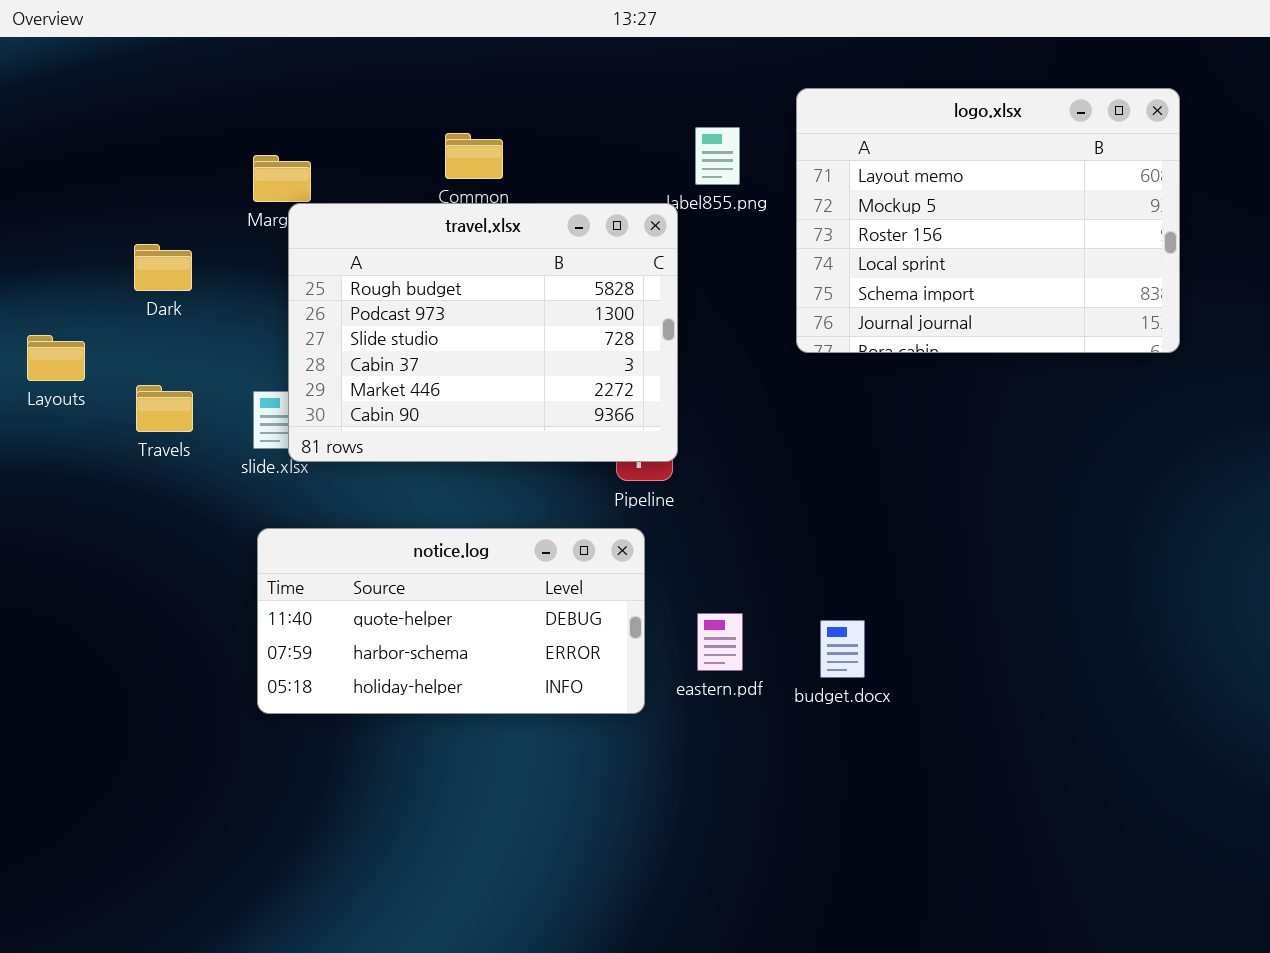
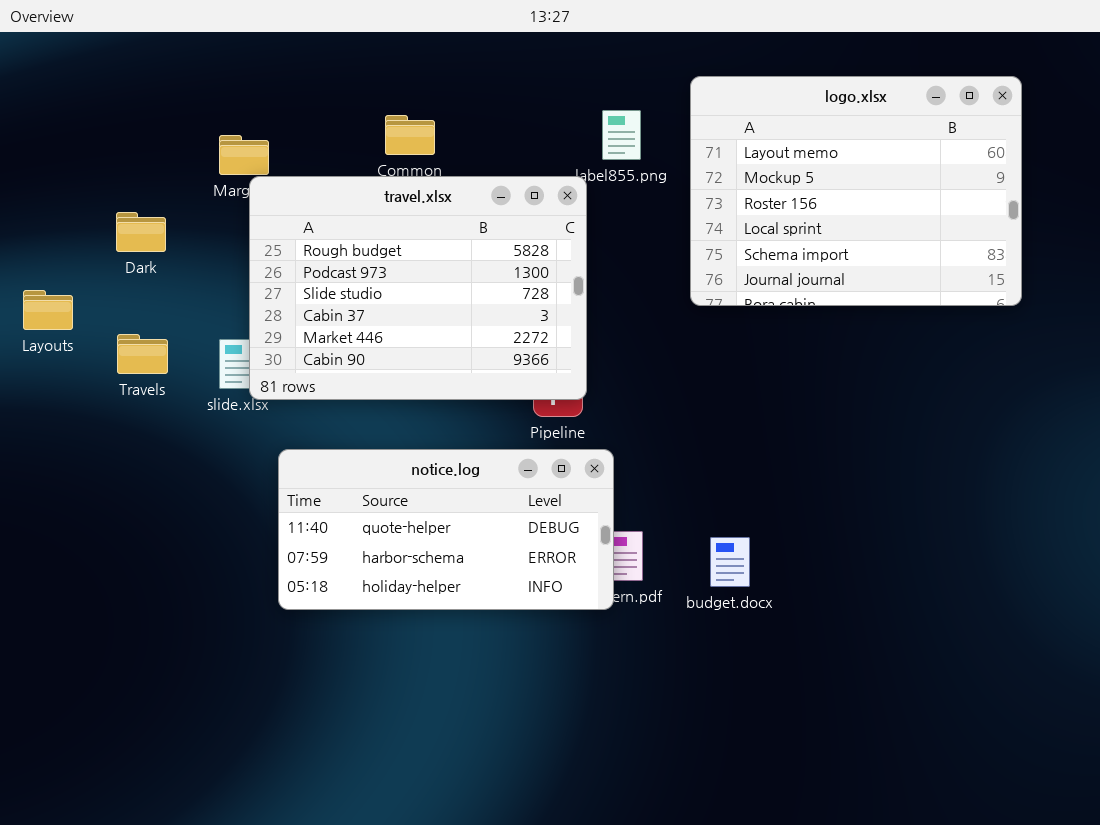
notice.log: [257,528,645,714] -> [278,449,614,610], moved

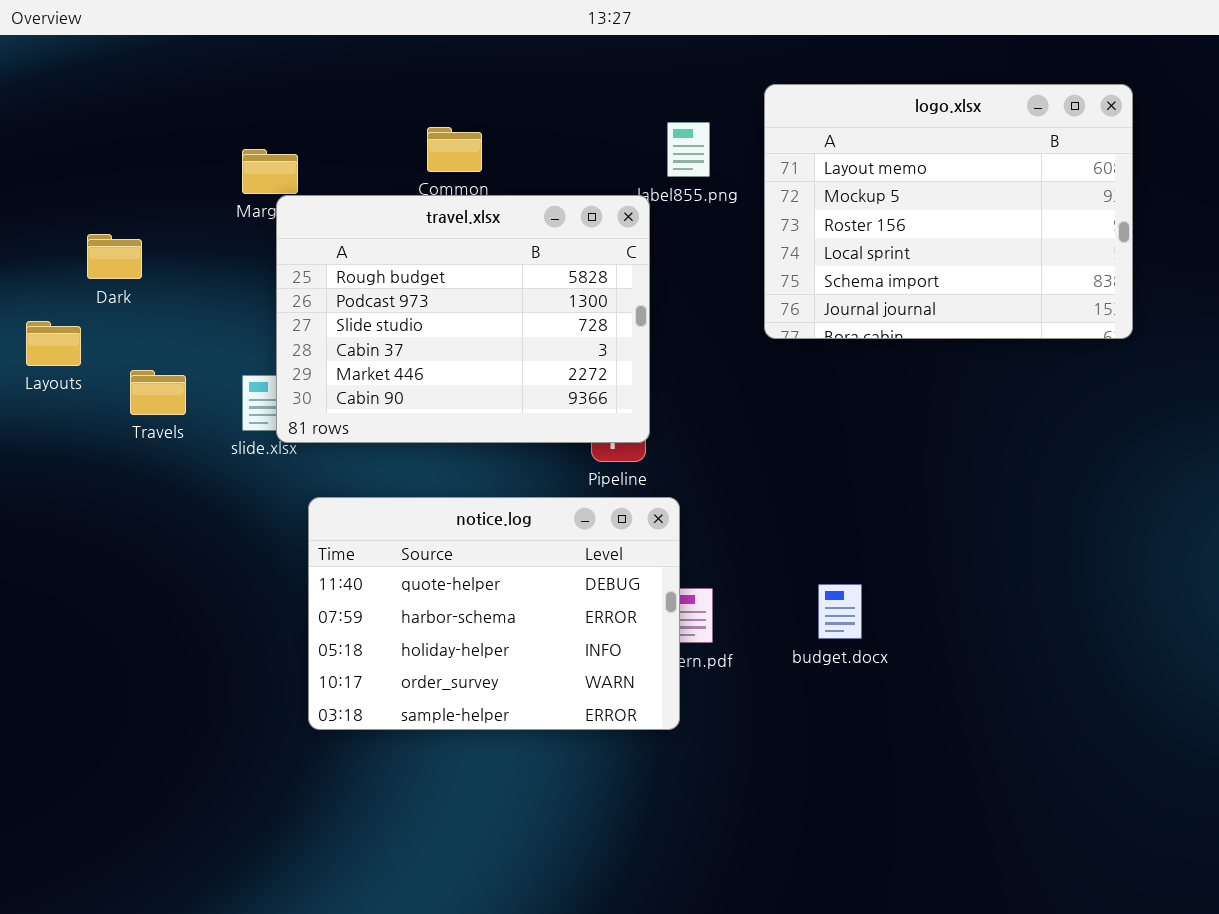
Dark: [116,212,166,252] -> [87,234,142,279], moved
notice.log: [278,449,614,610] -> [308,497,680,730], resized
budget.docx: [710,537,750,587] -> [818,584,862,639], moved

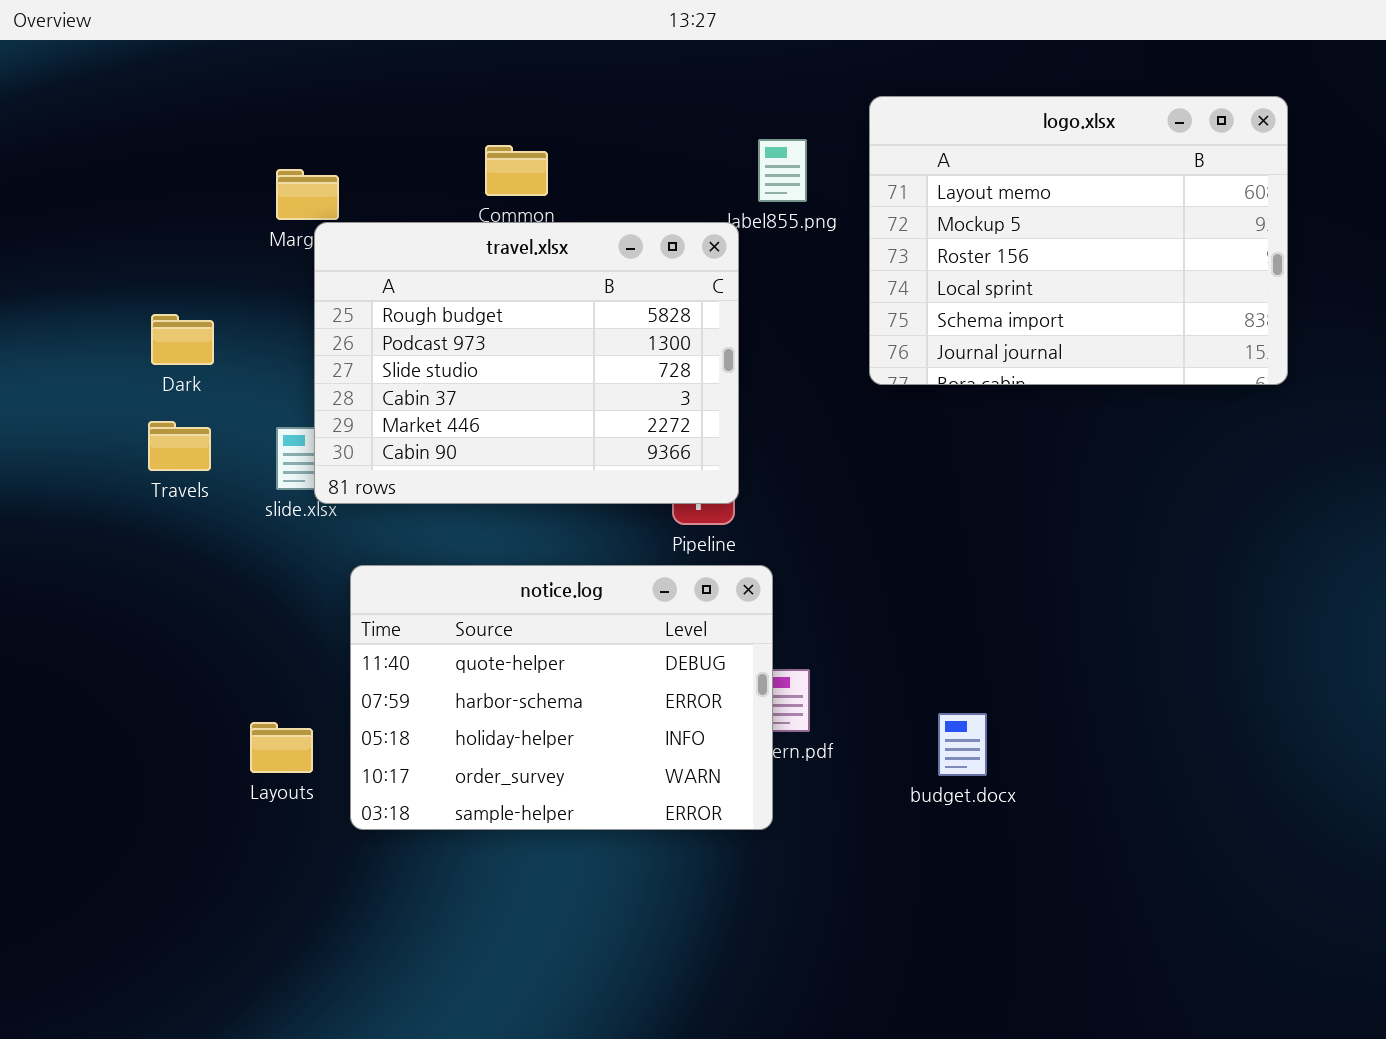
Dark: [87,234,142,279] -> [151,314,214,365], moved
Layouts: [26,321,81,366] -> [250,722,313,773], moved
budget.docx: [818,584,862,639] -> [938,713,987,776], moved

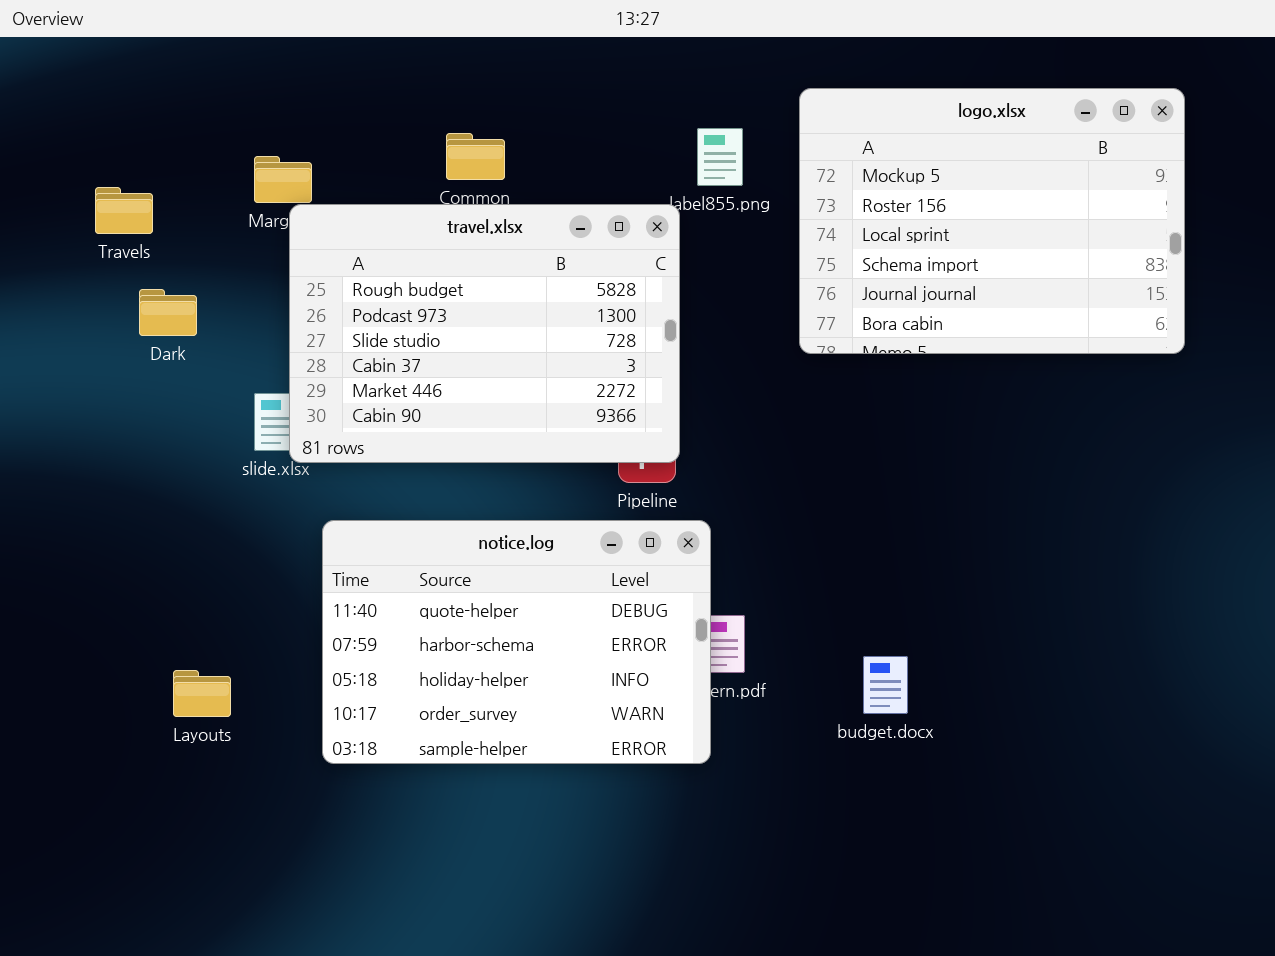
logo.xlsx: [869,96,1288,385] -> [799,88,1185,354], scrolled down 1 row
Travels: [148,421,211,471] -> [95,187,153,234], moved
Layouts: [250,722,313,773] -> [173,670,231,717], moved

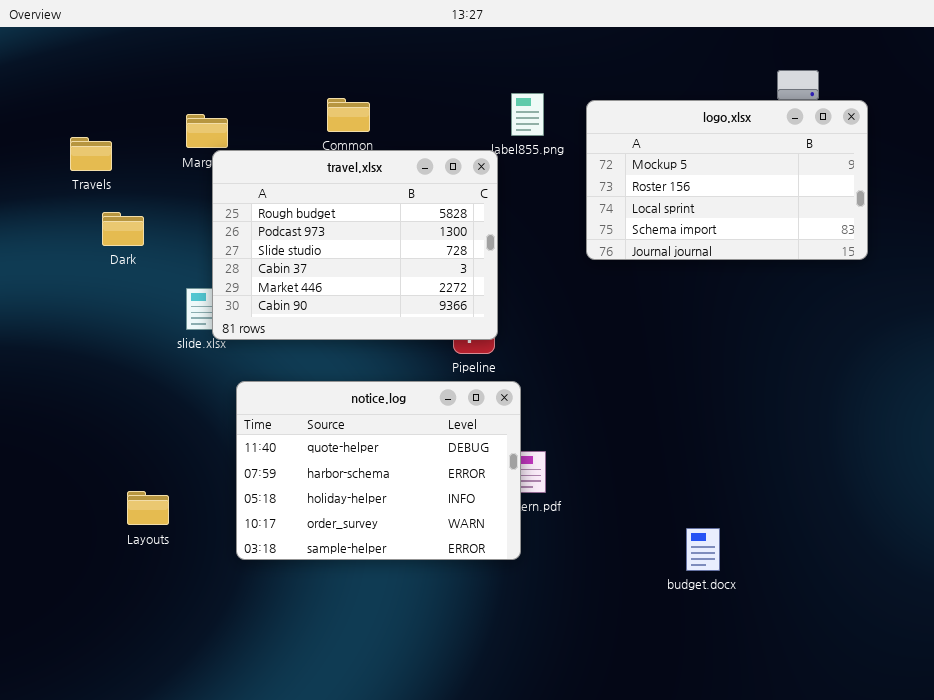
logo.xlsx: [799,88,1185,354] -> [586,100,868,260], resized
budget.docx: [863,656,908,714] -> [686,528,720,571], moved

